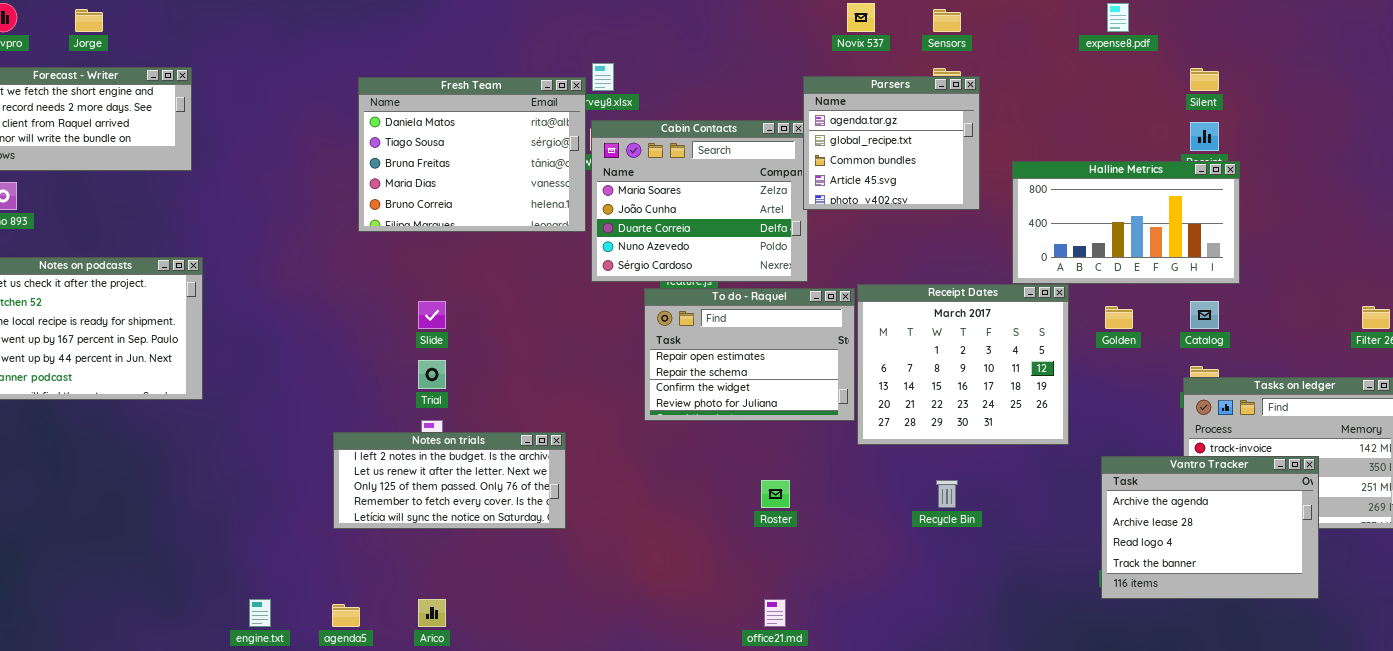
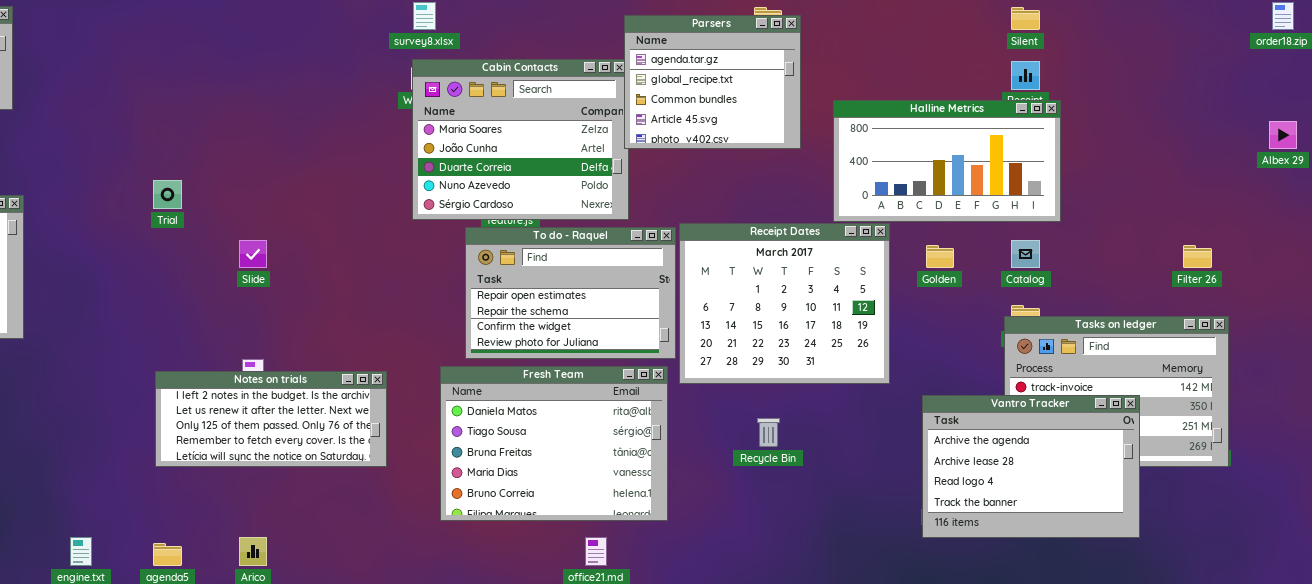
Fresh Team: [358,77,586,232] -> [440,366,668,521], moved
Trial: [418,360,446,389] -> [153,180,182,209], moved

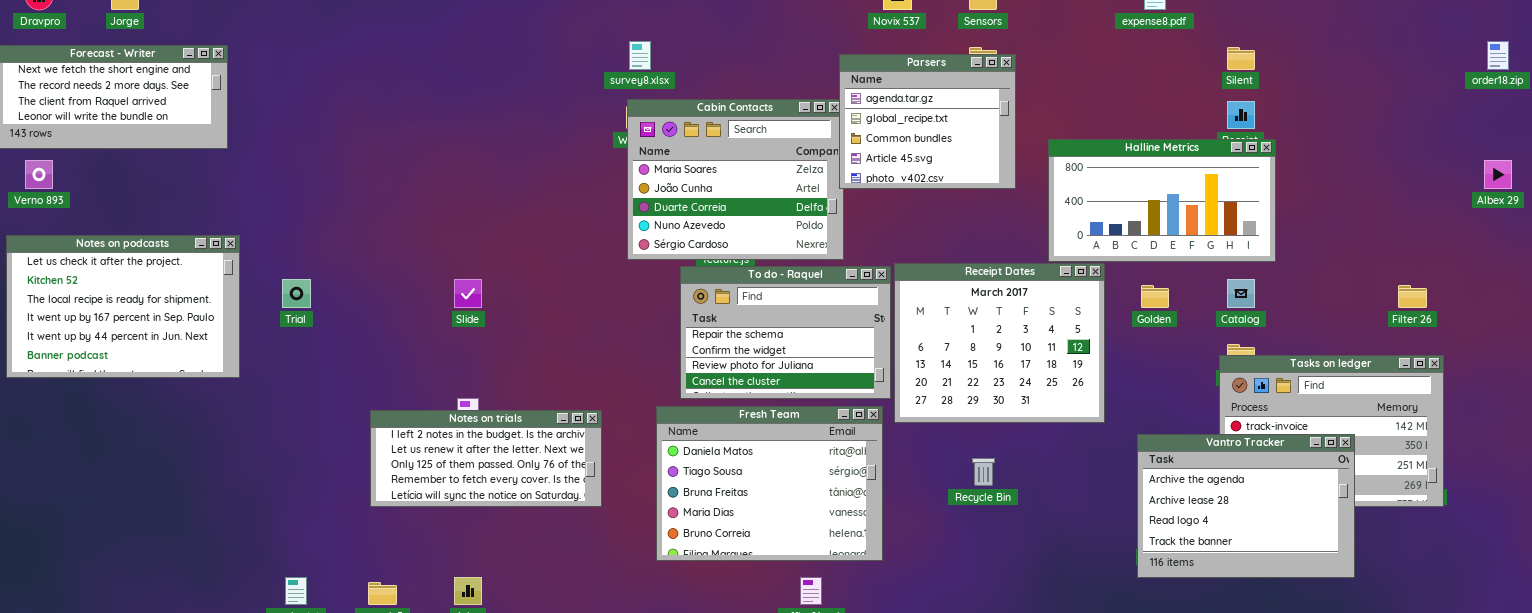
Trial: [153,180,182,209] -> [282,279,311,308], moved
To do - Raquel: [465,227,676,359] -> [680,266,891,399], scrolled down 1 row

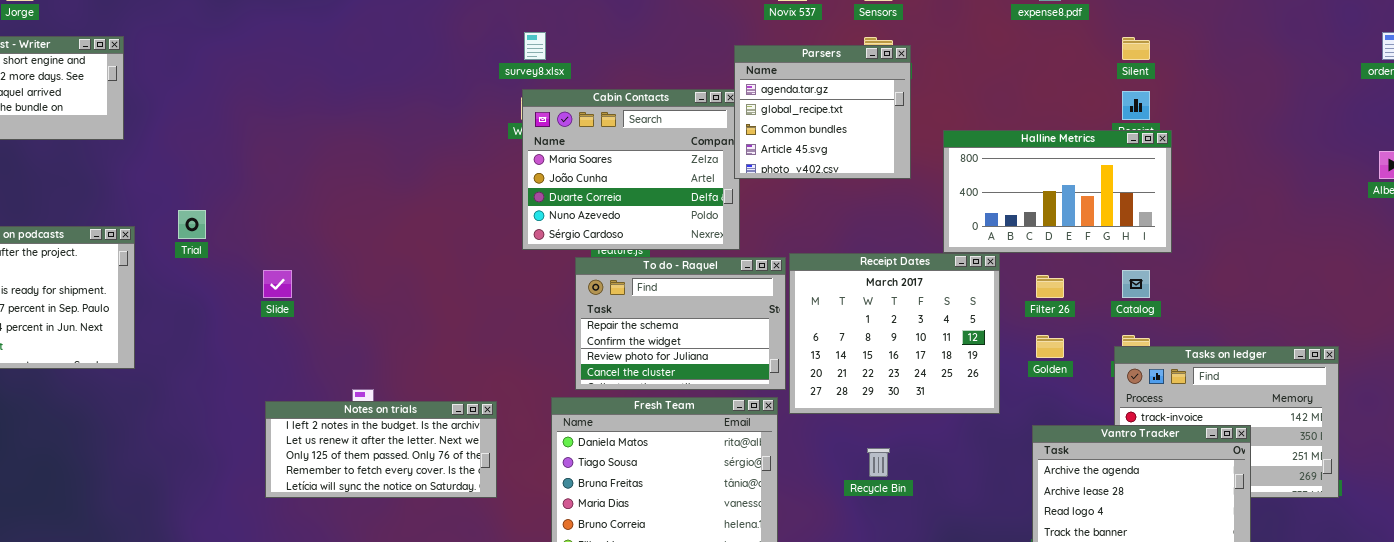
Trial: [282,279,311,308] -> [178,210,206,239], moved
Slide: [454,279,482,308] -> [263,270,292,298], moved
Golden: [1141,285,1169,308] -> [1036,335,1064,358], moved
Filter 26: [1398,285,1427,308] -> [1036,275,1064,298], moved

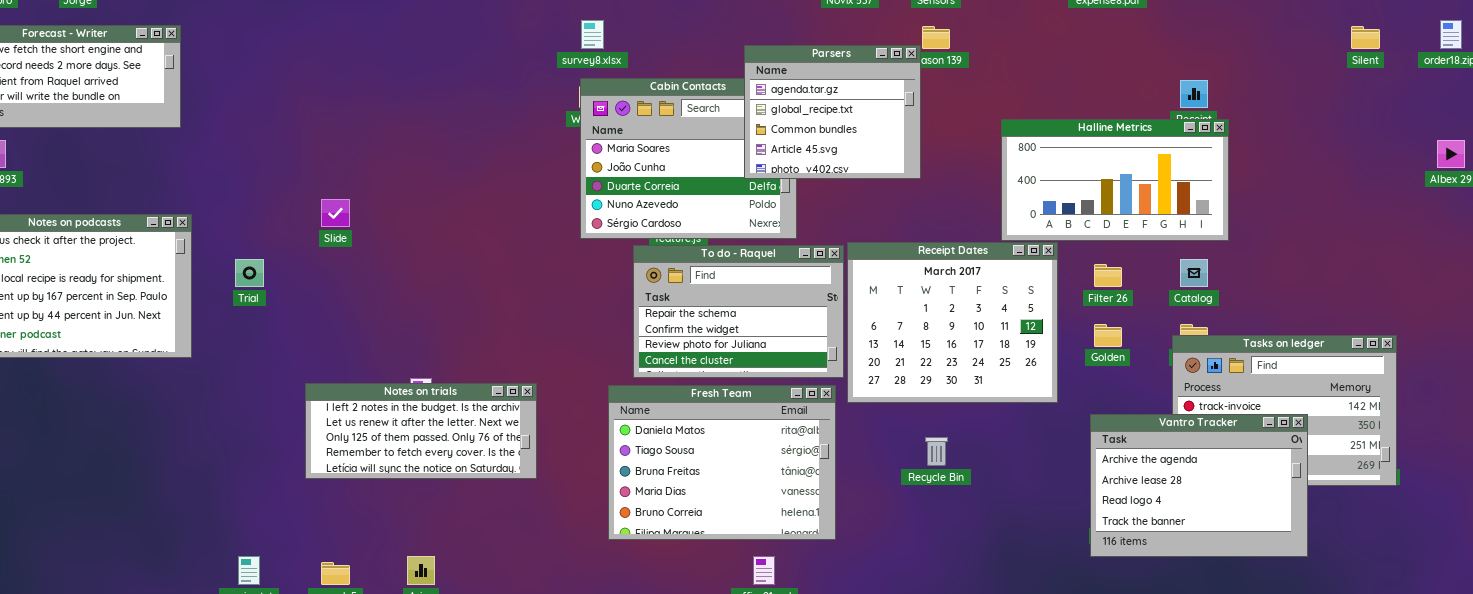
Silent: [1122,37,1150,60] -> [1351,26,1380,49], moved
Parsers: [734,45,911,179] -> [744,45,921,179], moved
Trial: [178,210,206,239] -> [235,259,264,287], moved
Slide: [263,270,292,298] -> [321,199,350,227], moved
Notes on trials: [265,401,497,498] -> [305,383,537,479], moved

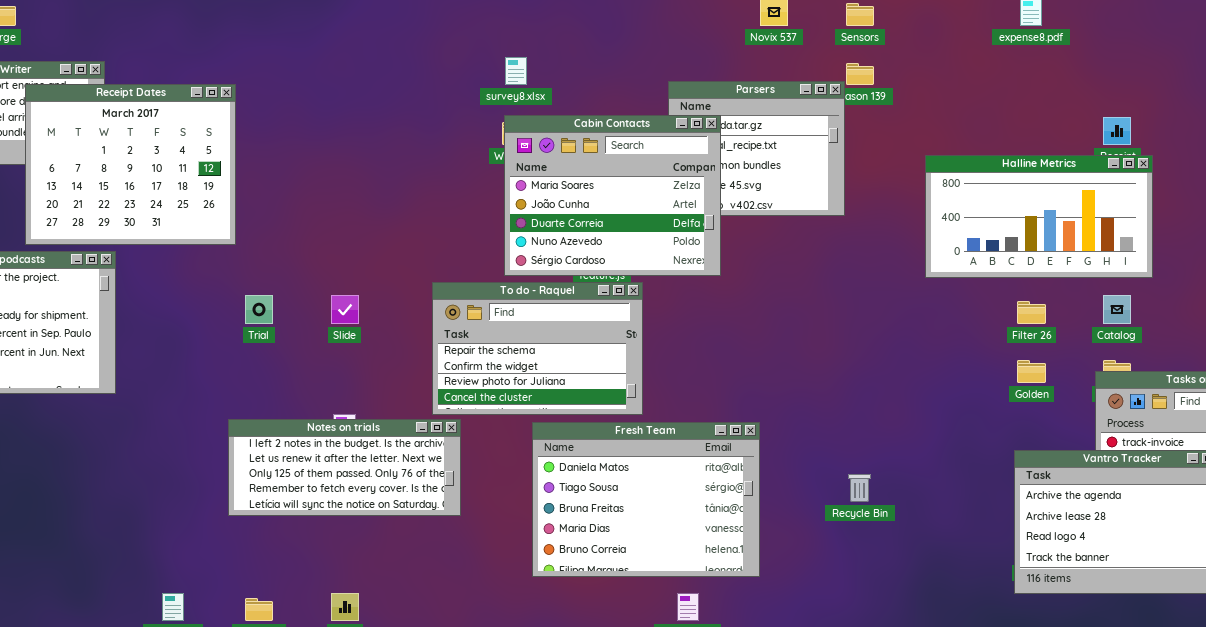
Cabin Contacts: [580,78,797,239] -> [504,115,721,276], raised
Slide: [321,199,350,227] -> [331,295,359,324], moved
Receipt Dates: [847,242,1058,403] -> [25,84,236,245], moved
To do - Raquel: [633,245,844,378] -> [432,282,643,415], moved
Trial: [235,259,264,287] -> [245,295,273,324], moved

